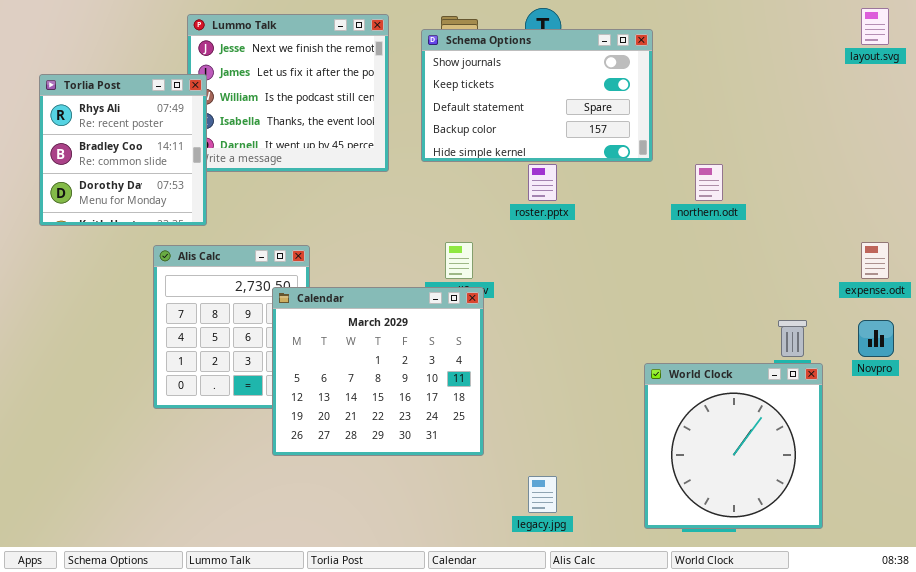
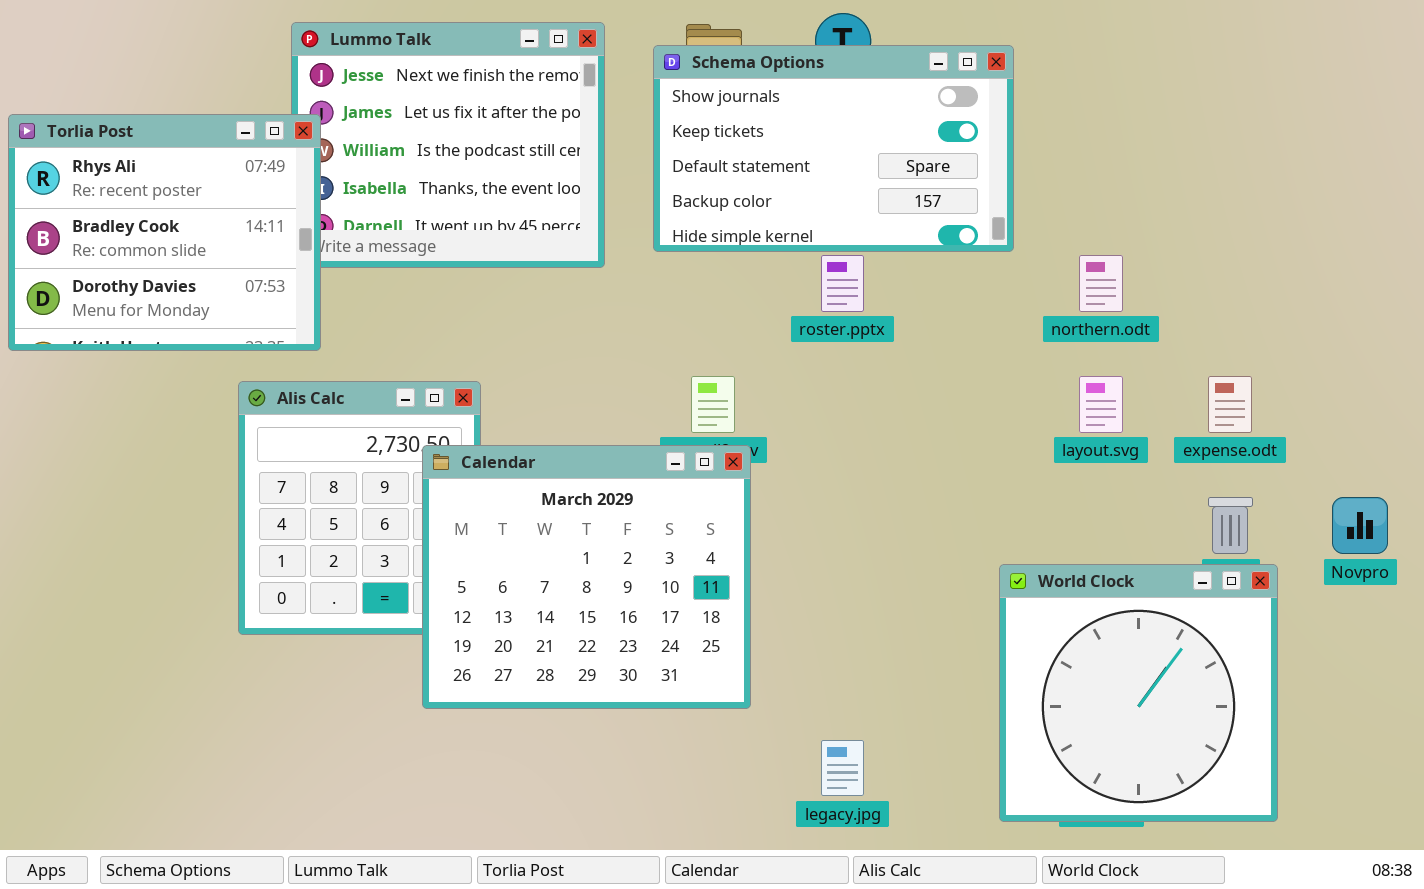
layout.svg: [861,8,889,45] -> [1079,376,1123,433], moved
Torlia Post: [39,74,207,226] -> [8,114,321,351], resized
expense.odt: [861,242,889,279] -> [1208,376,1252,433], moved

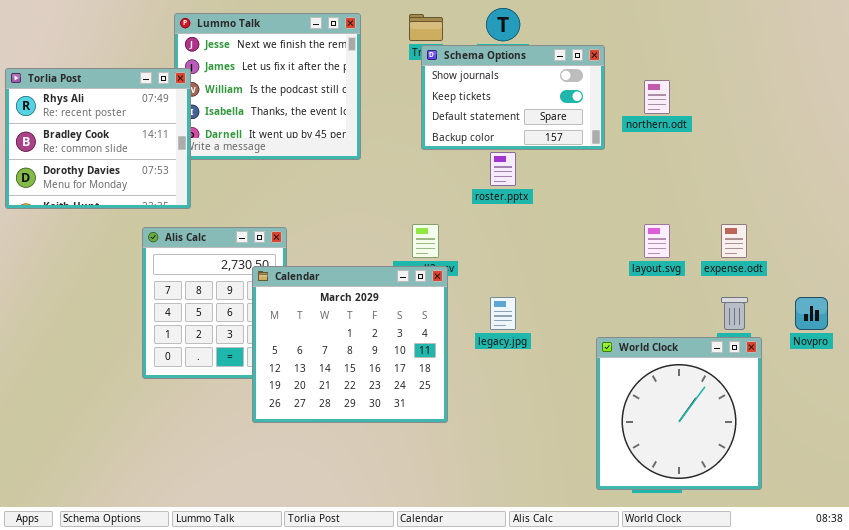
Schema Options: [653,45,1014,252] -> [421,45,605,150], resized
northern.odt: [1079,255,1123,312] -> [644,80,670,114], moved
legacy.jpg: [821,740,864,796] -> [490,297,516,330], moved

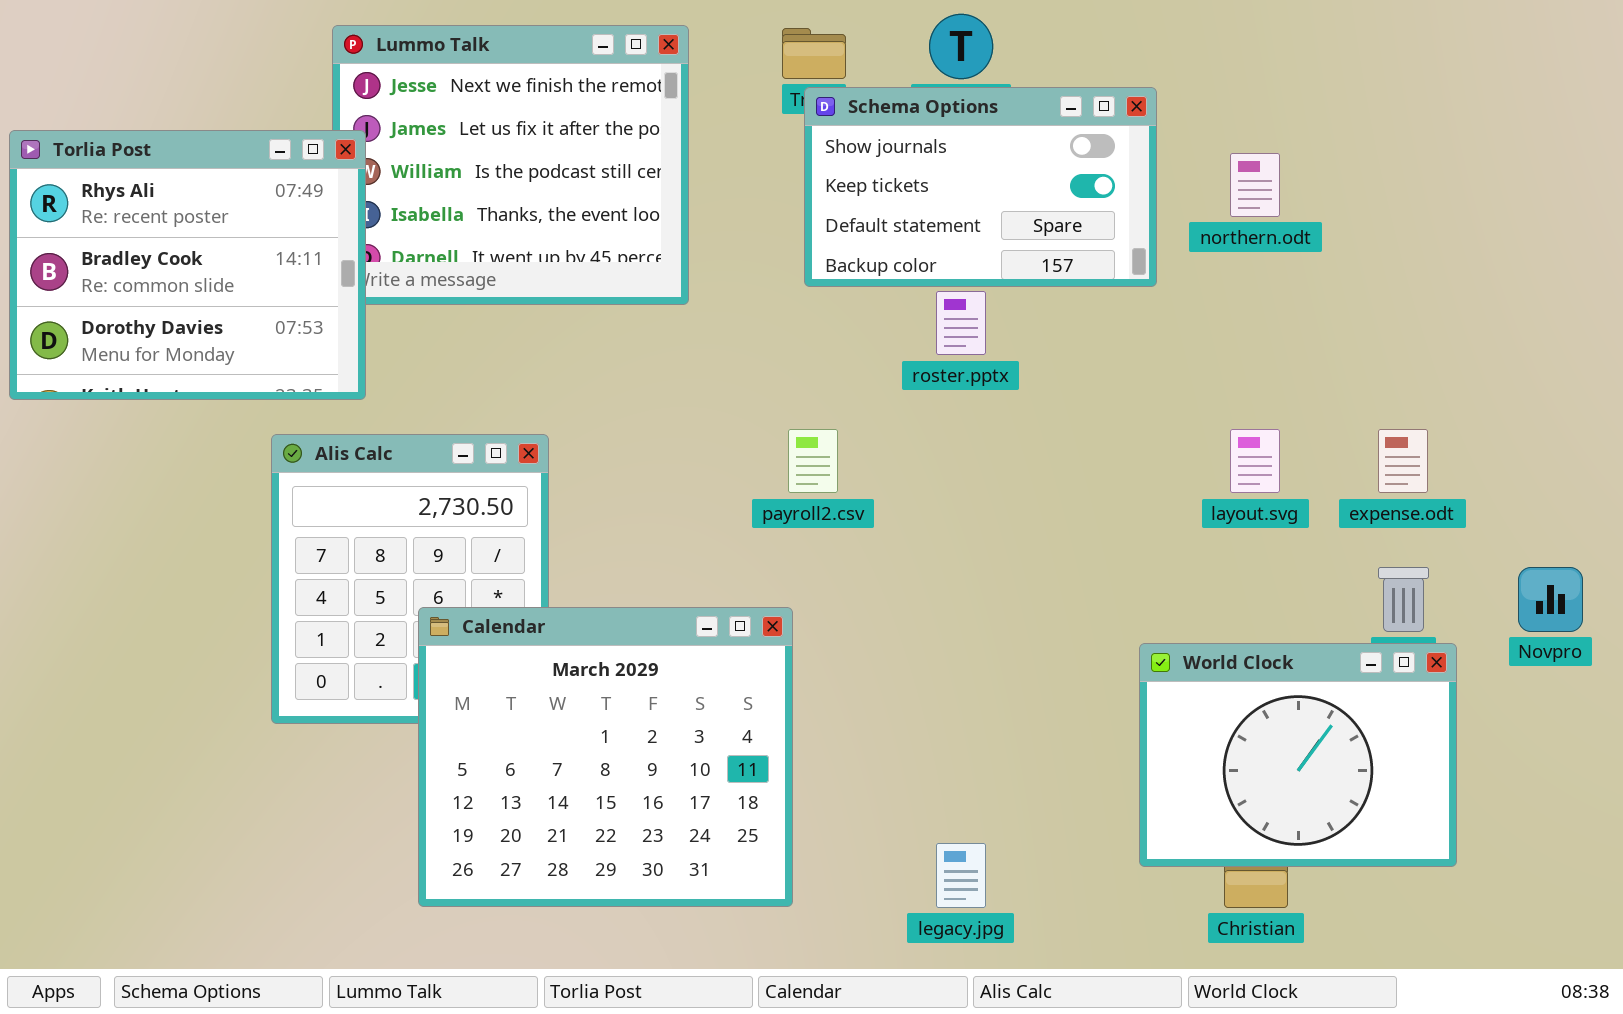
Calendar: [252,266,448,423] -> [418,607,793,907], moved
legacy.jpg: [490,297,516,330] -> [936,843,986,908], moved
World Clock: [596,337,762,490] -> [1139,643,1457,867], resized

